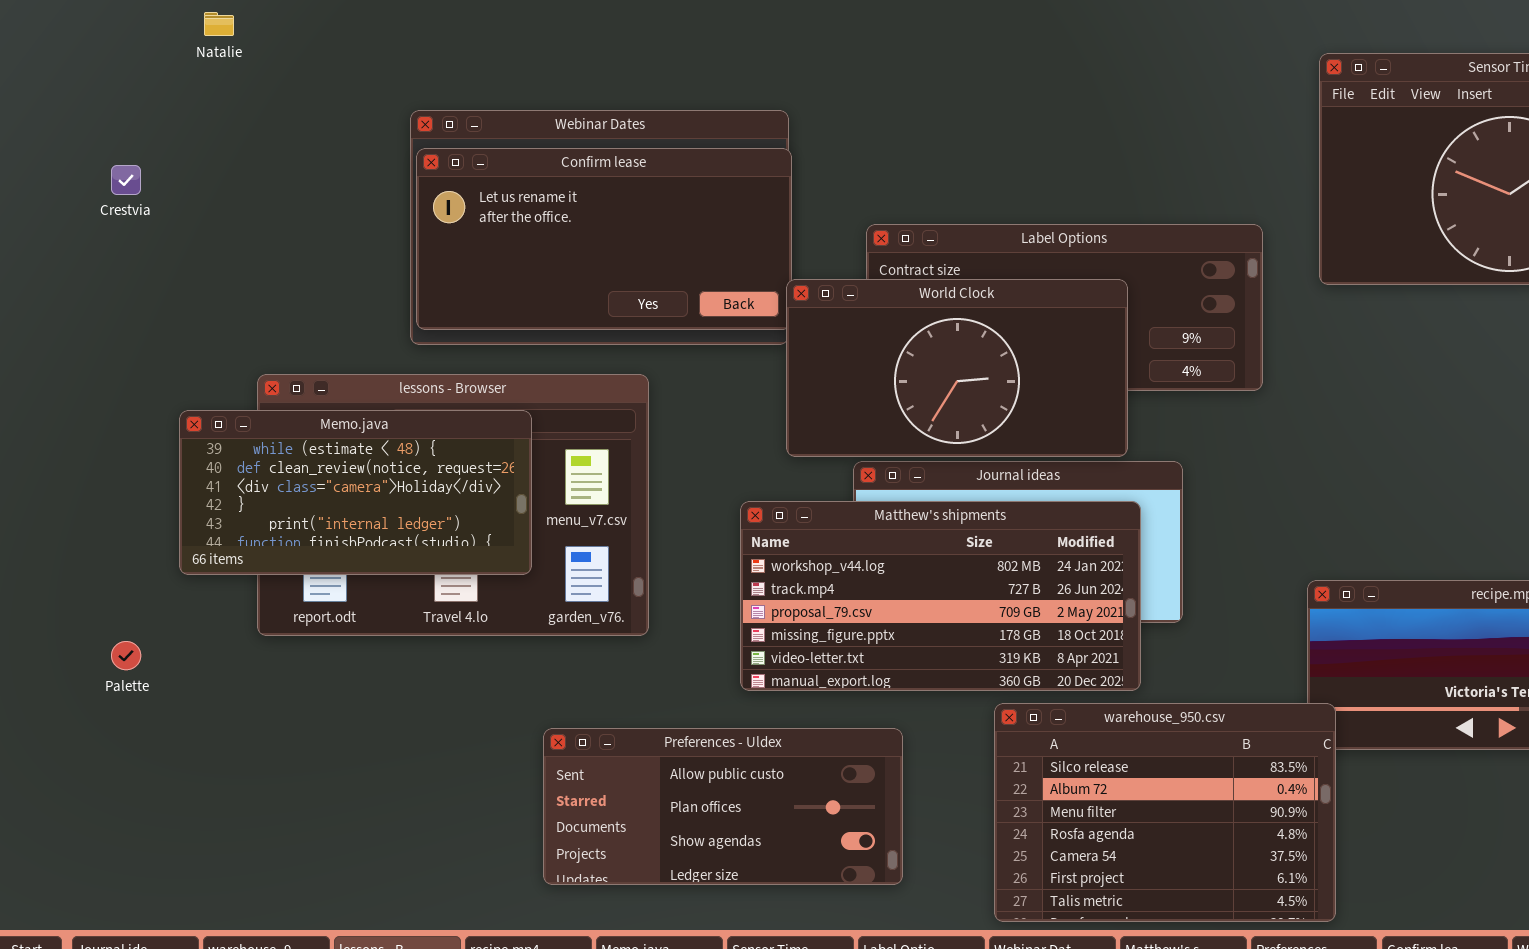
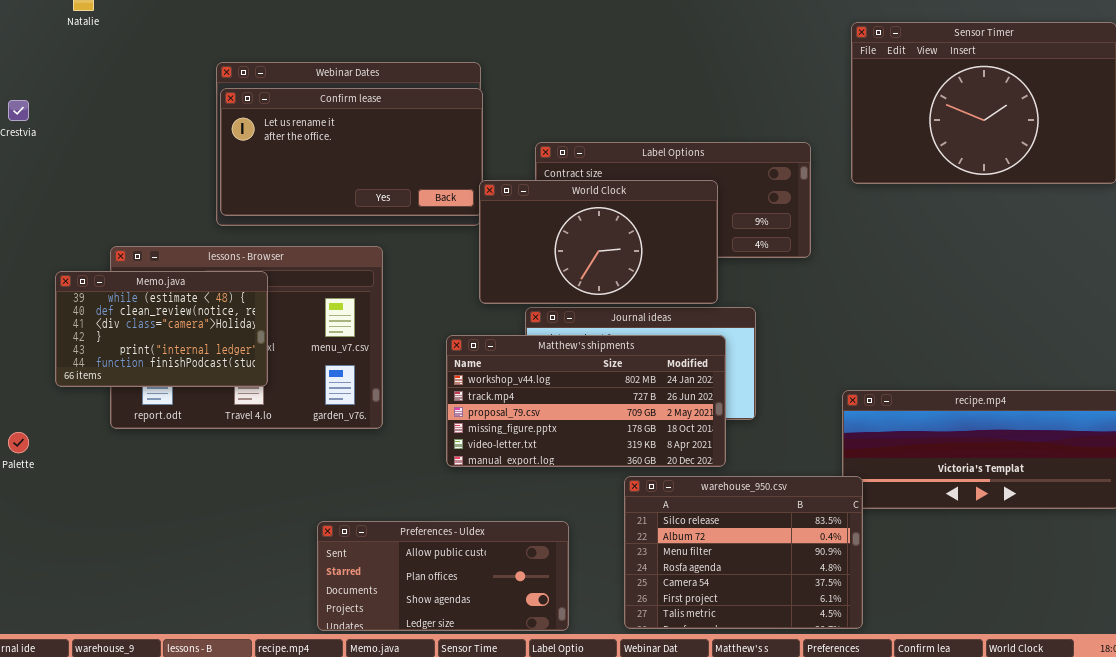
Memo.java: [179,410,532,575] -> [55,271,268,387], resized
Preferences - Uldex: [543,728,903,885] -> [317,521,569,631], moved

